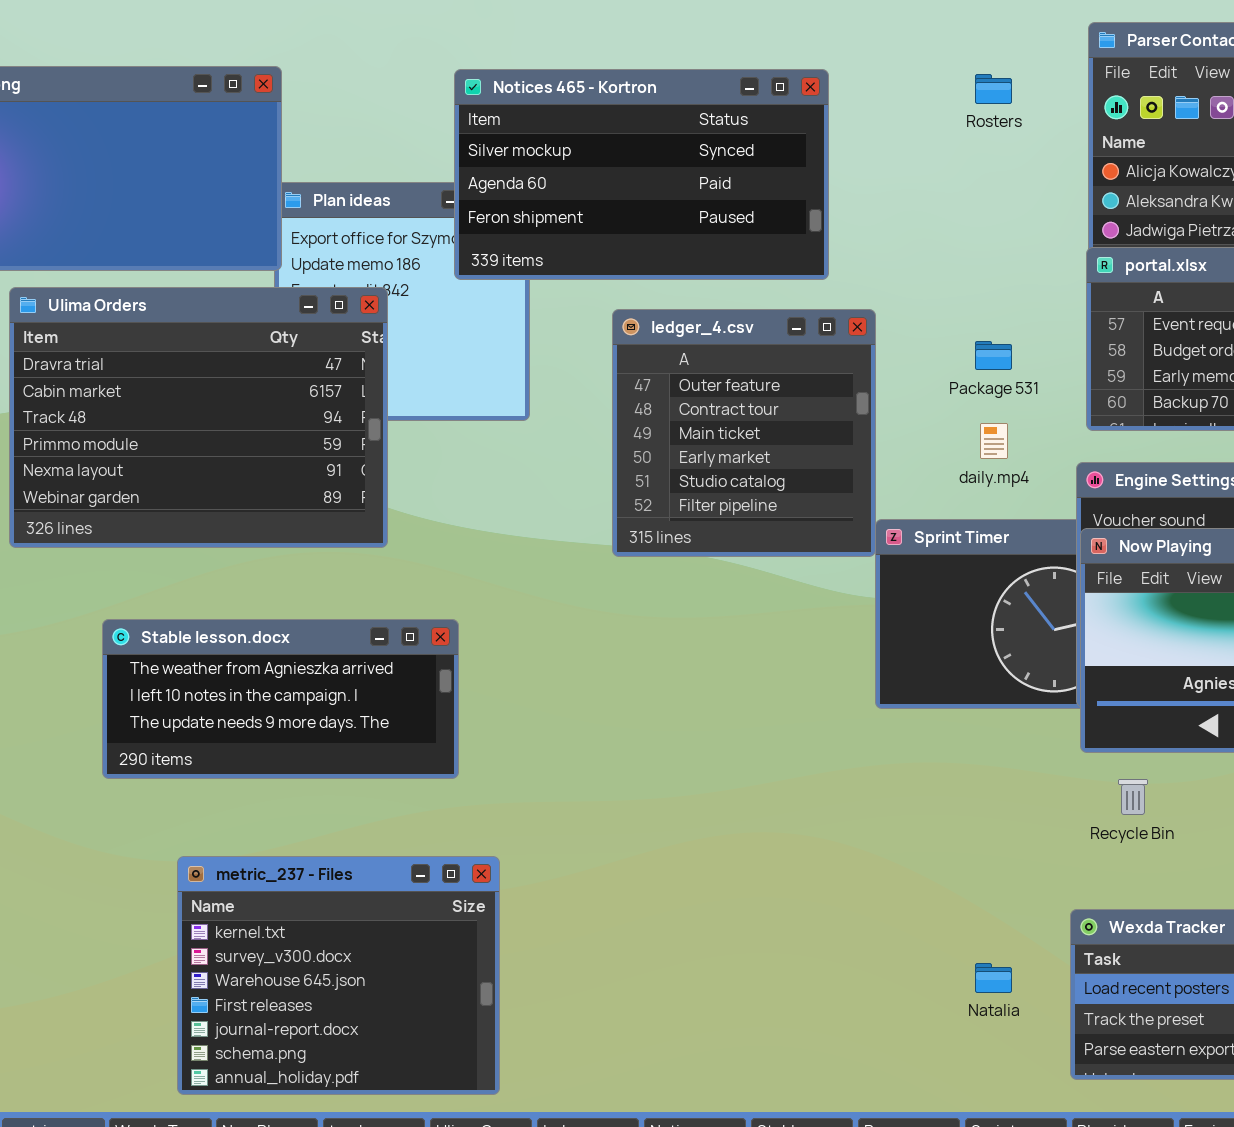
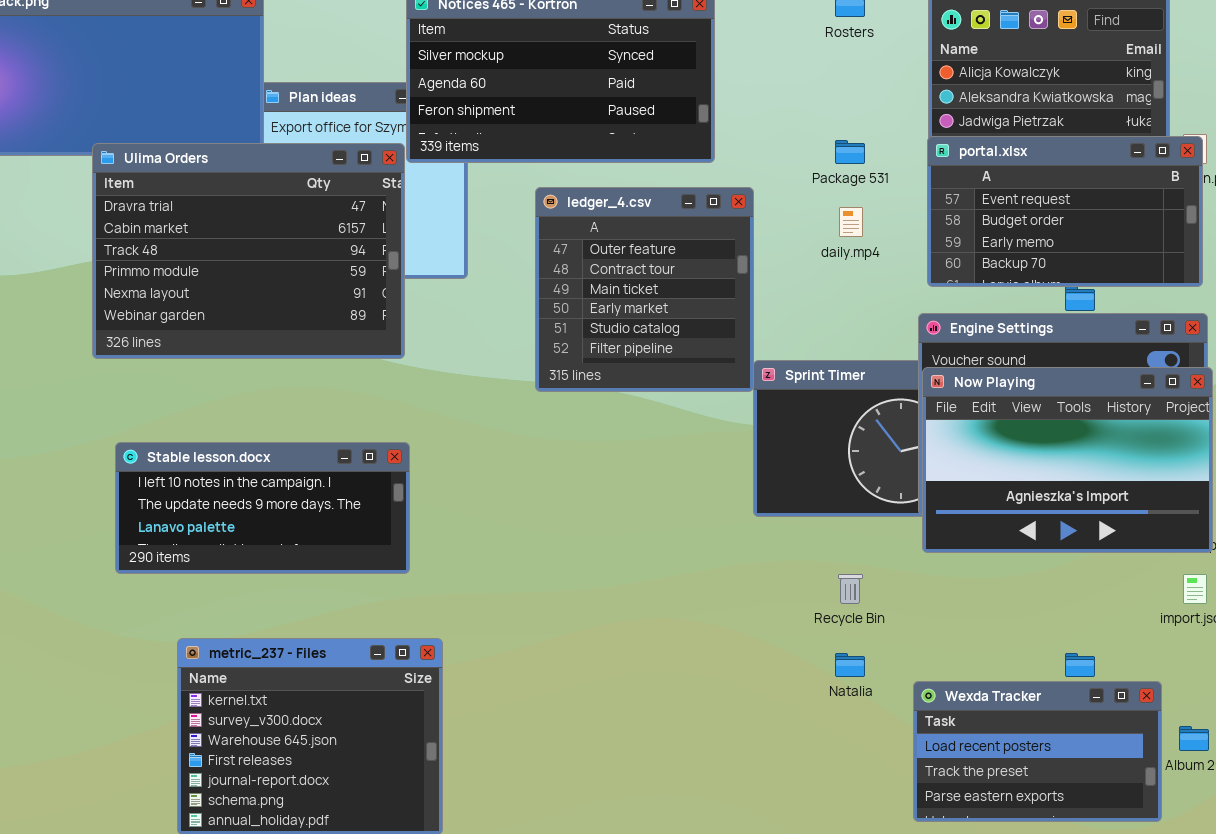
Ulima Orders: [9,287,388,548] -> [92,143,405,359], moved
Package 531: [975,341,1012,370] -> [835,140,865,164], moved
daily.mp4: [980,423,1008,459] -> [839,207,863,237], moved
Stable lesson.docx: [102,619,459,779] -> [115,442,410,574], scrolled down 1 row
Recycle Bin: [1118,779,1148,815] -> [838,574,863,604], moved
Natalia: [975,963,1012,993] -> [835,653,865,677], moved

